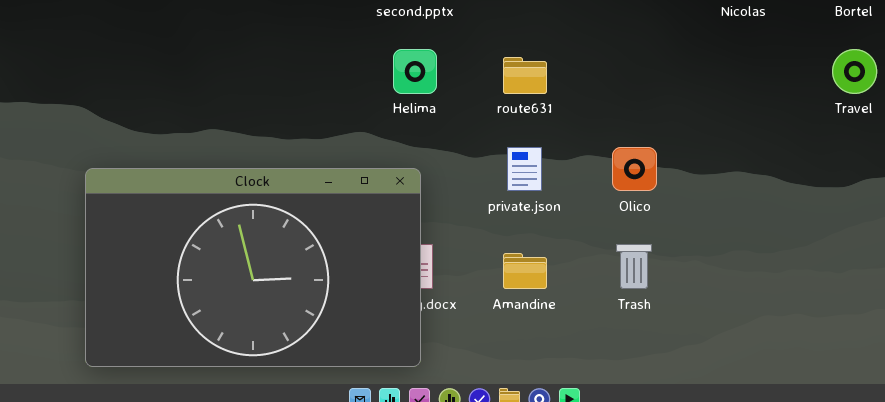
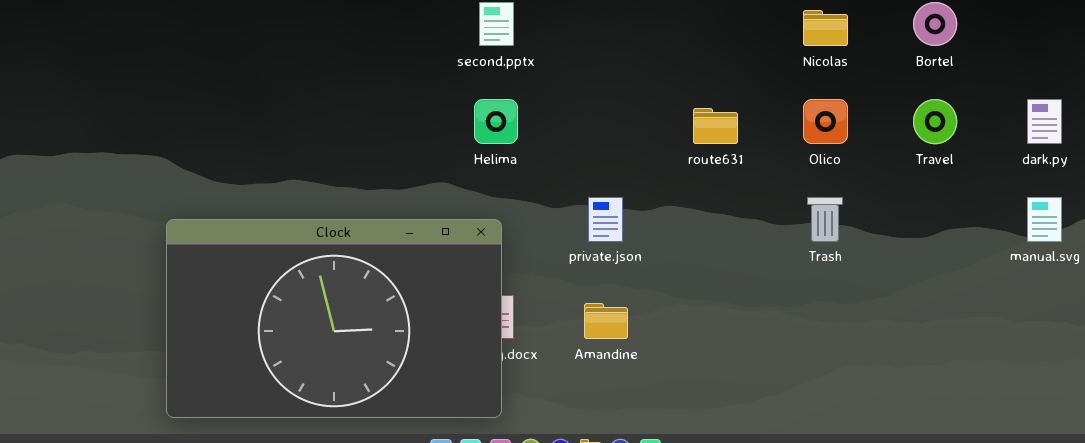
route631: [503,57,547,94] -> [693,108,738,144], moved
Olico: [612,147,657,191] -> [803,99,848,144], moved
Trash: [616,244,652,289] -> [807,197,843,242], moved

